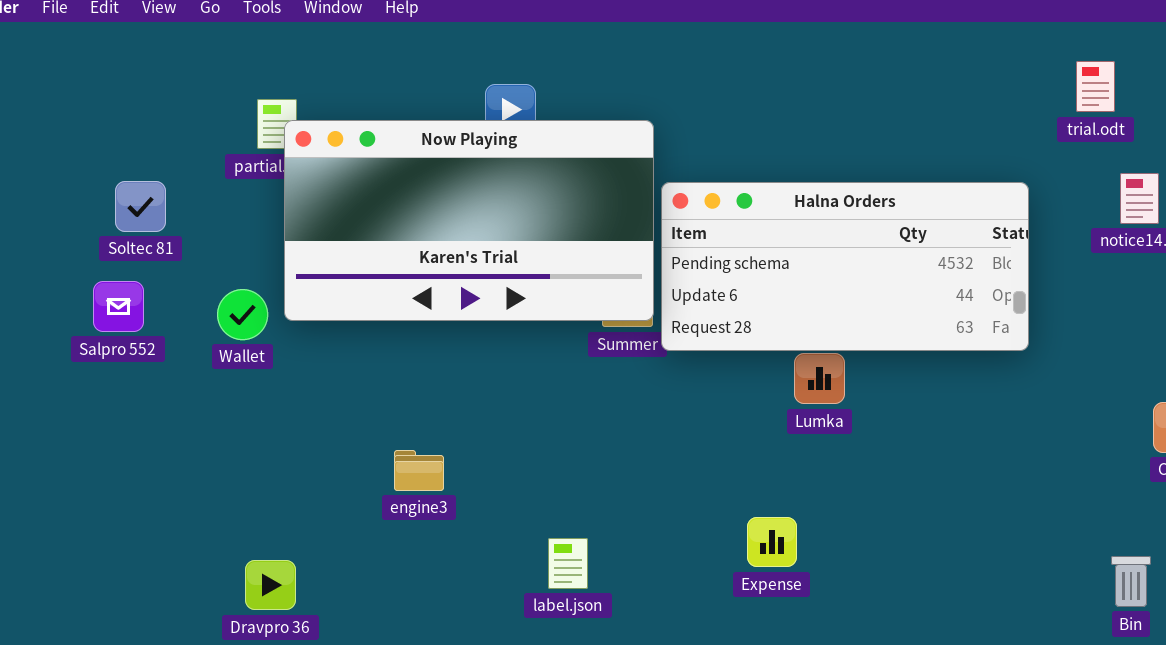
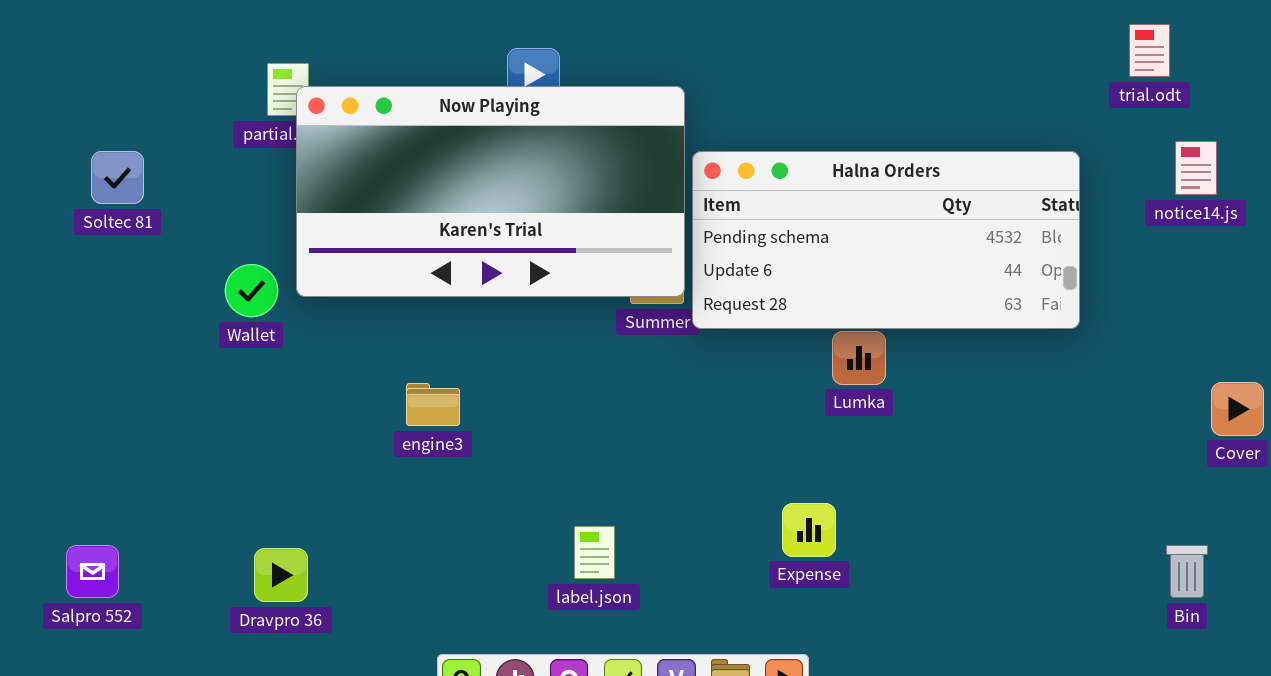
Soltec 81: [115,181,166,232] -> [91,151,144,204], moved
Salpro 552: [93,281,144,332] -> [66,545,119,598], moved
engine3: [394,450,444,491] -> [406,383,460,426], moved

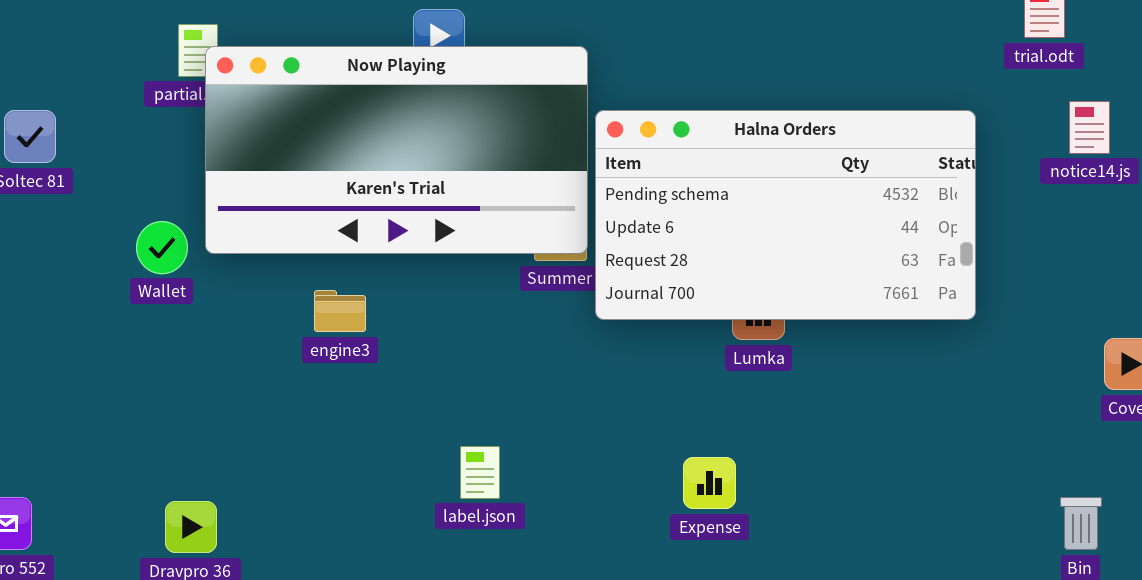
Halna Orders: [692,151,1080,329] -> [595,110,976,320], resized
engine3: [406,383,460,426] -> [314,290,366,332], moved
label.json: [574,526,615,579] -> [460,446,500,499], moved

